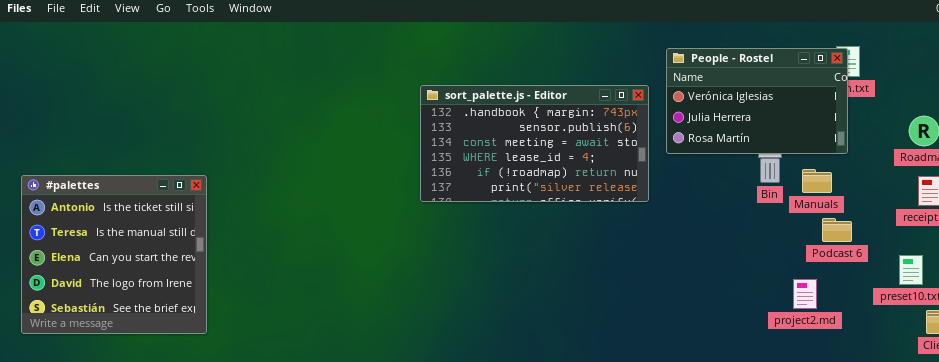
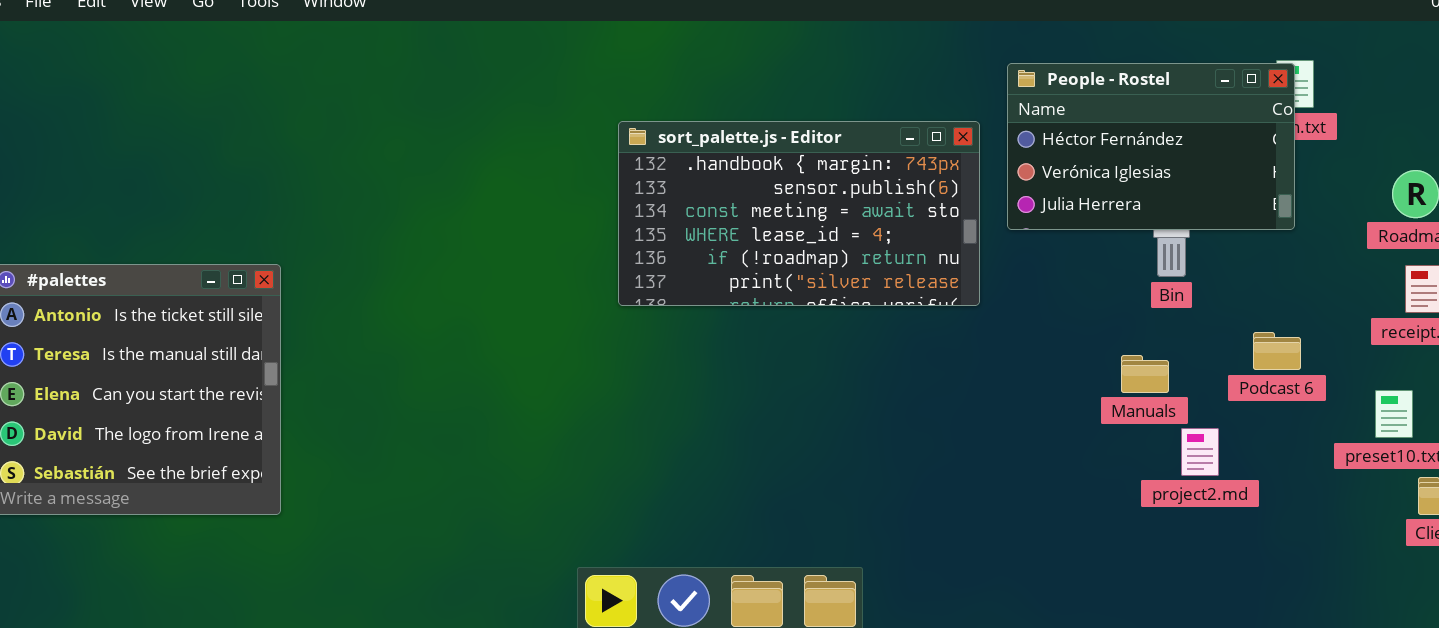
People - Rostel: [666,48,848,154] -> [1007,63,1295,230], scrolled up 1 row
Manuals: [802,169,832,193] -> [1121,355,1169,393], moved
project2.md: [793,279,817,309] -> [1181,428,1219,476], moved

